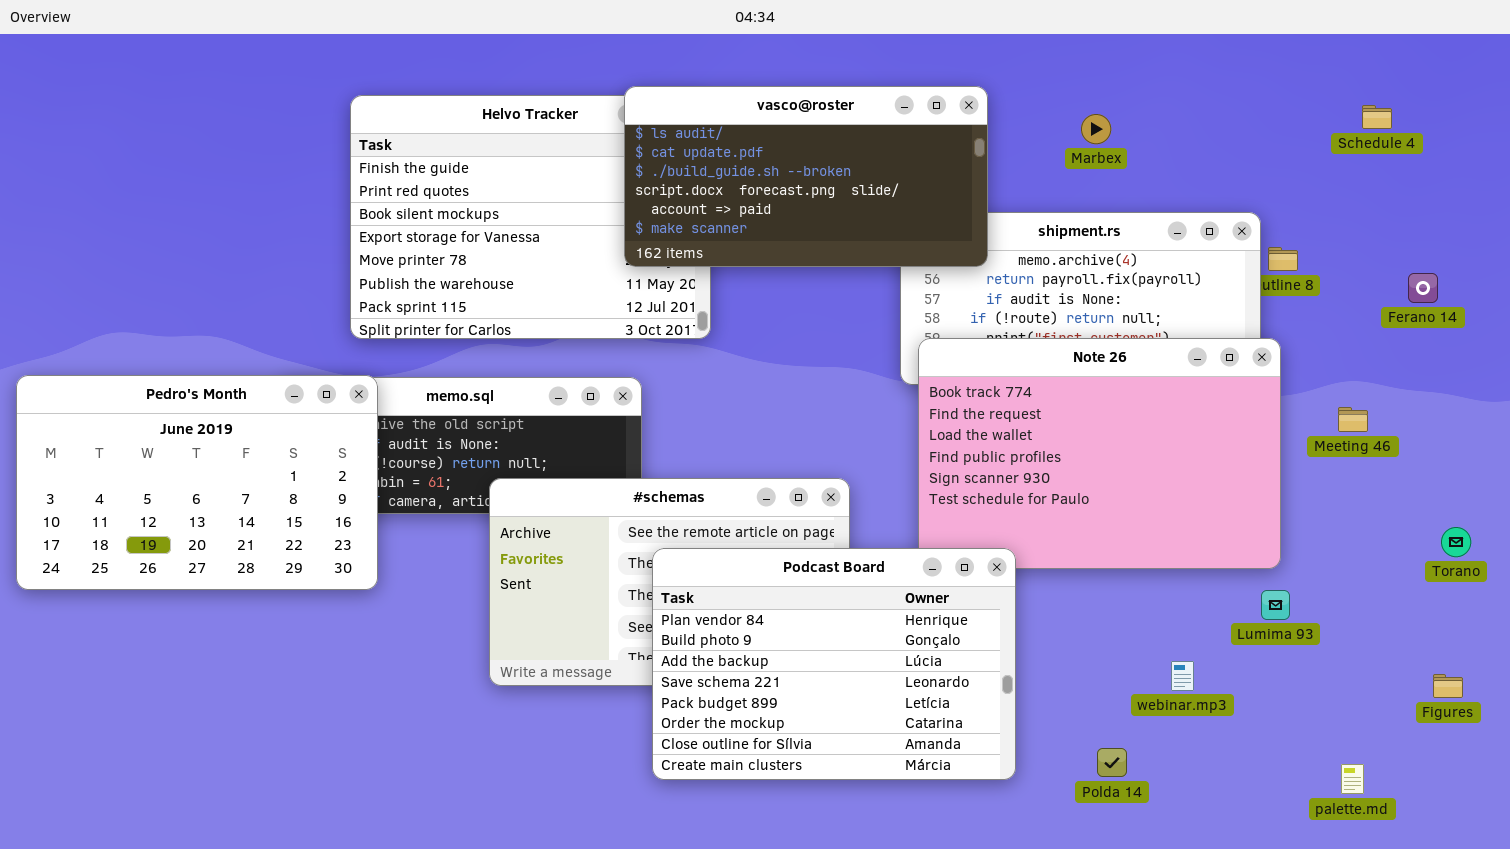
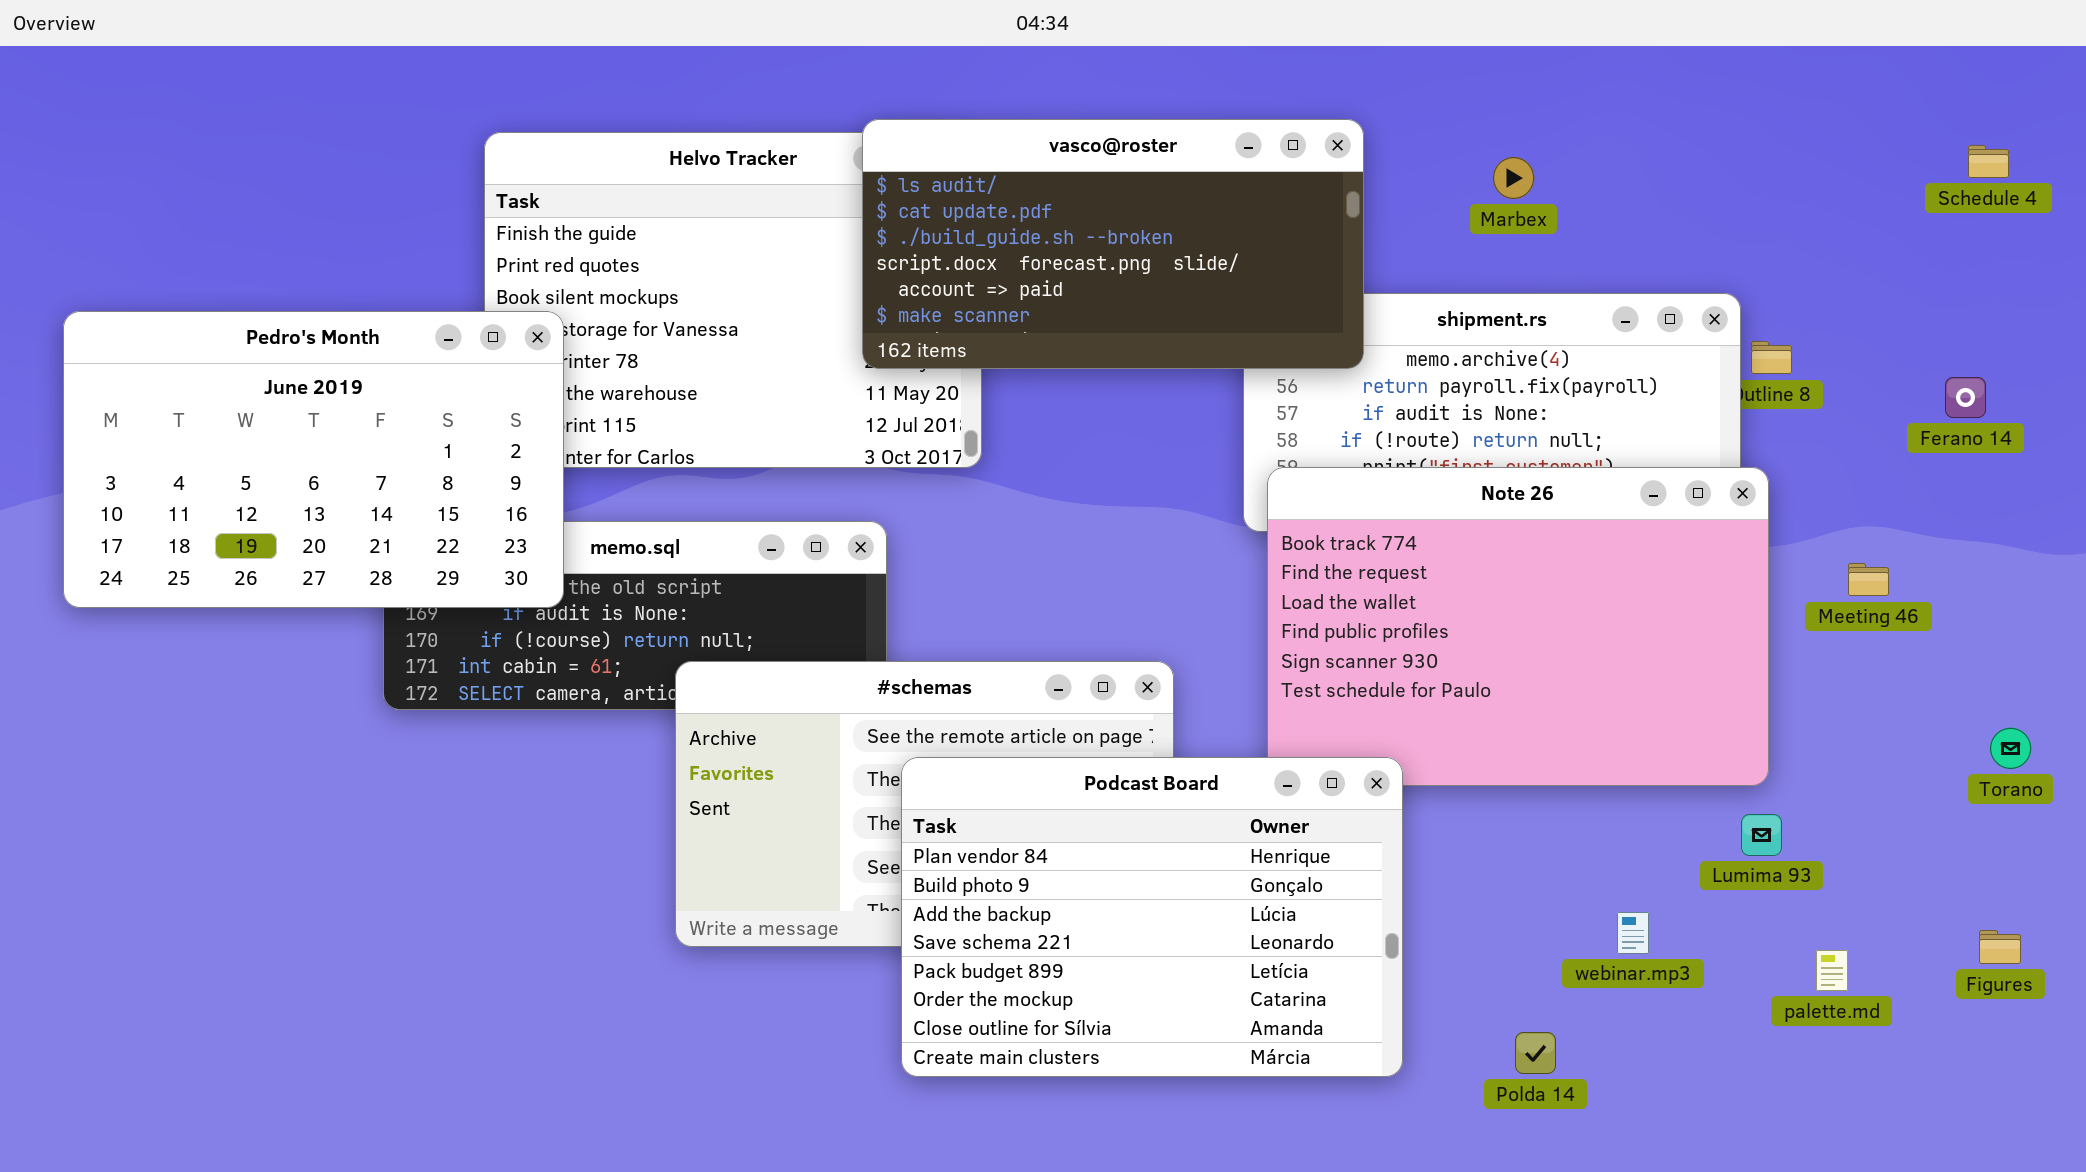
Schedule 4: [1362,105,1392,129] -> [1968,145,2009,178], moved
Pedro's Month: [16,375,378,590] -> [63,311,564,608], moved
palette.md: [1341,764,1364,794] -> [1816,950,1848,991], moved

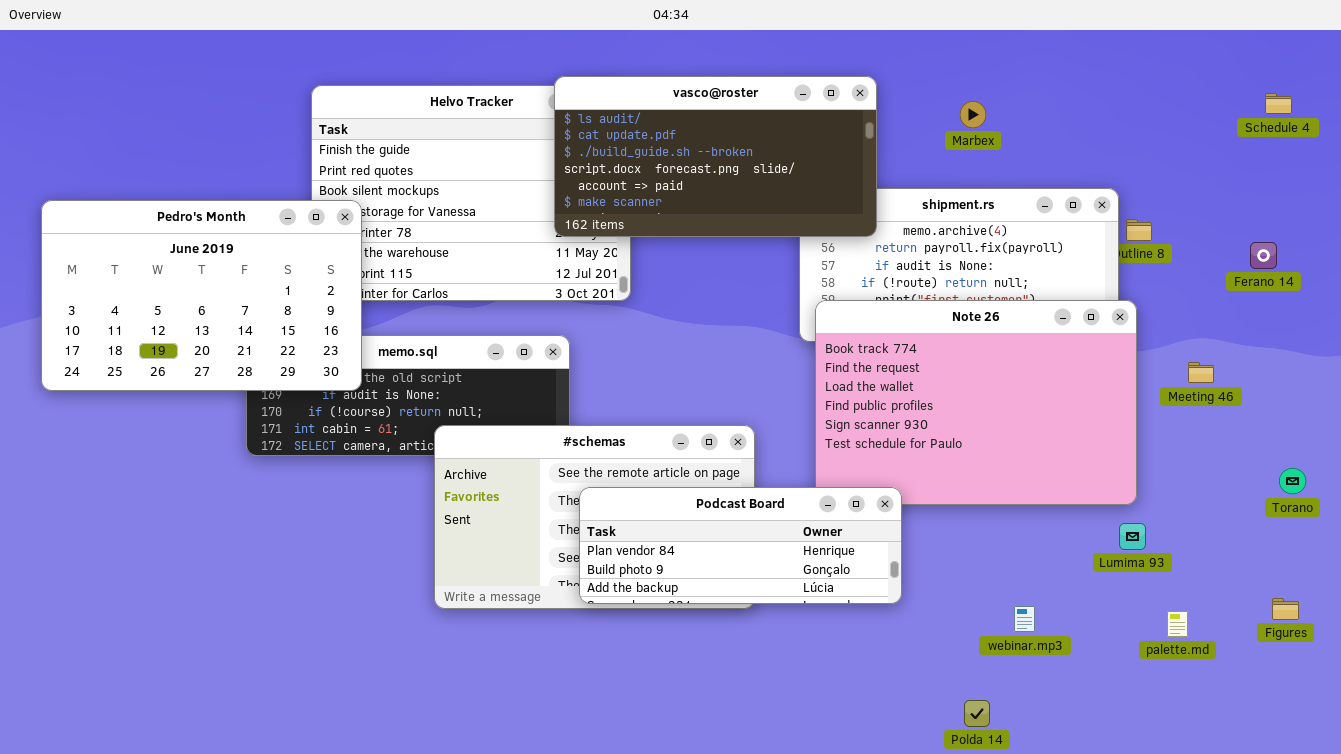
Podcast Board: [901,757,1403,1077] -> [579,487,902,604], resized
webinar.mp3: [1617,912,1649,954] -> [1014,606,1035,632], moved
Polda 14: [1515,1032,1556,1074] -> [964,700,990,727], moved

